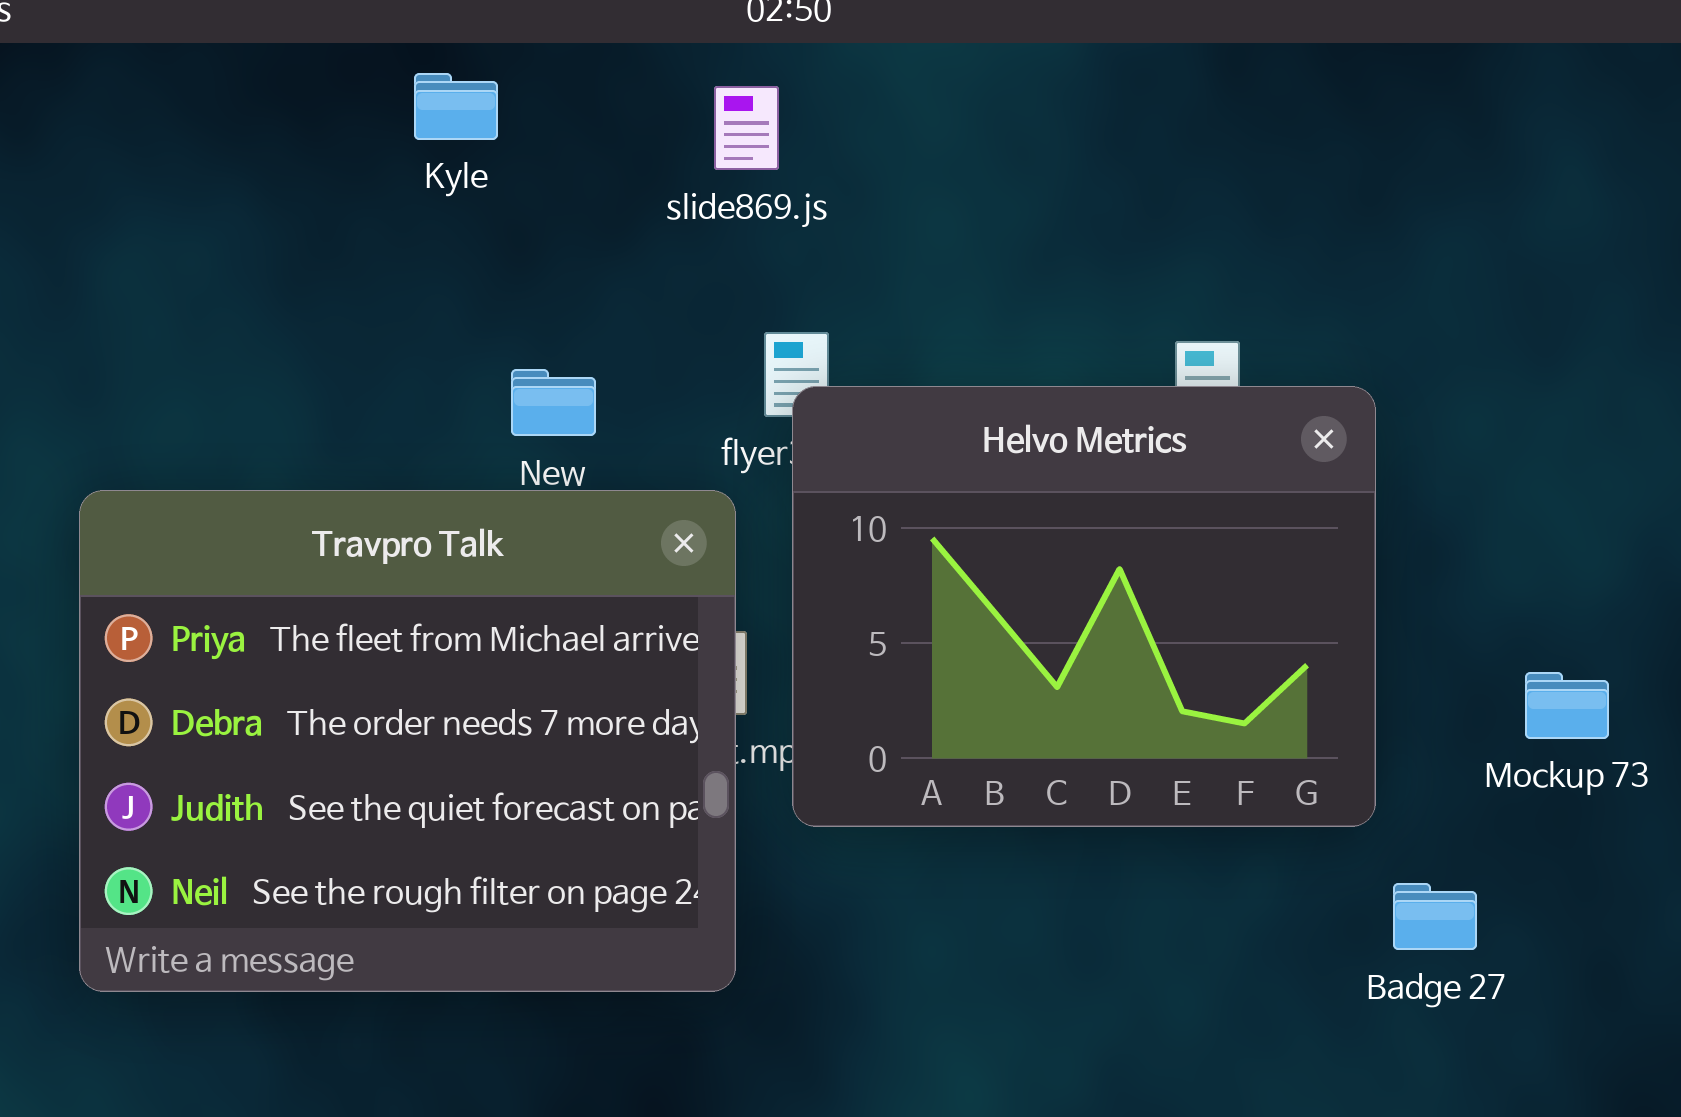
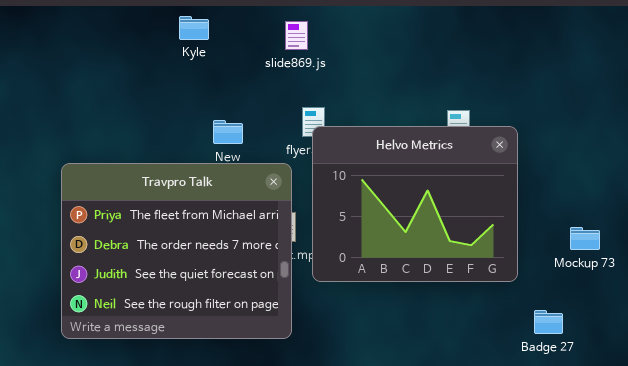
Badge 27: [1393,883,1477,950] -> [534,310,563,334], moved

